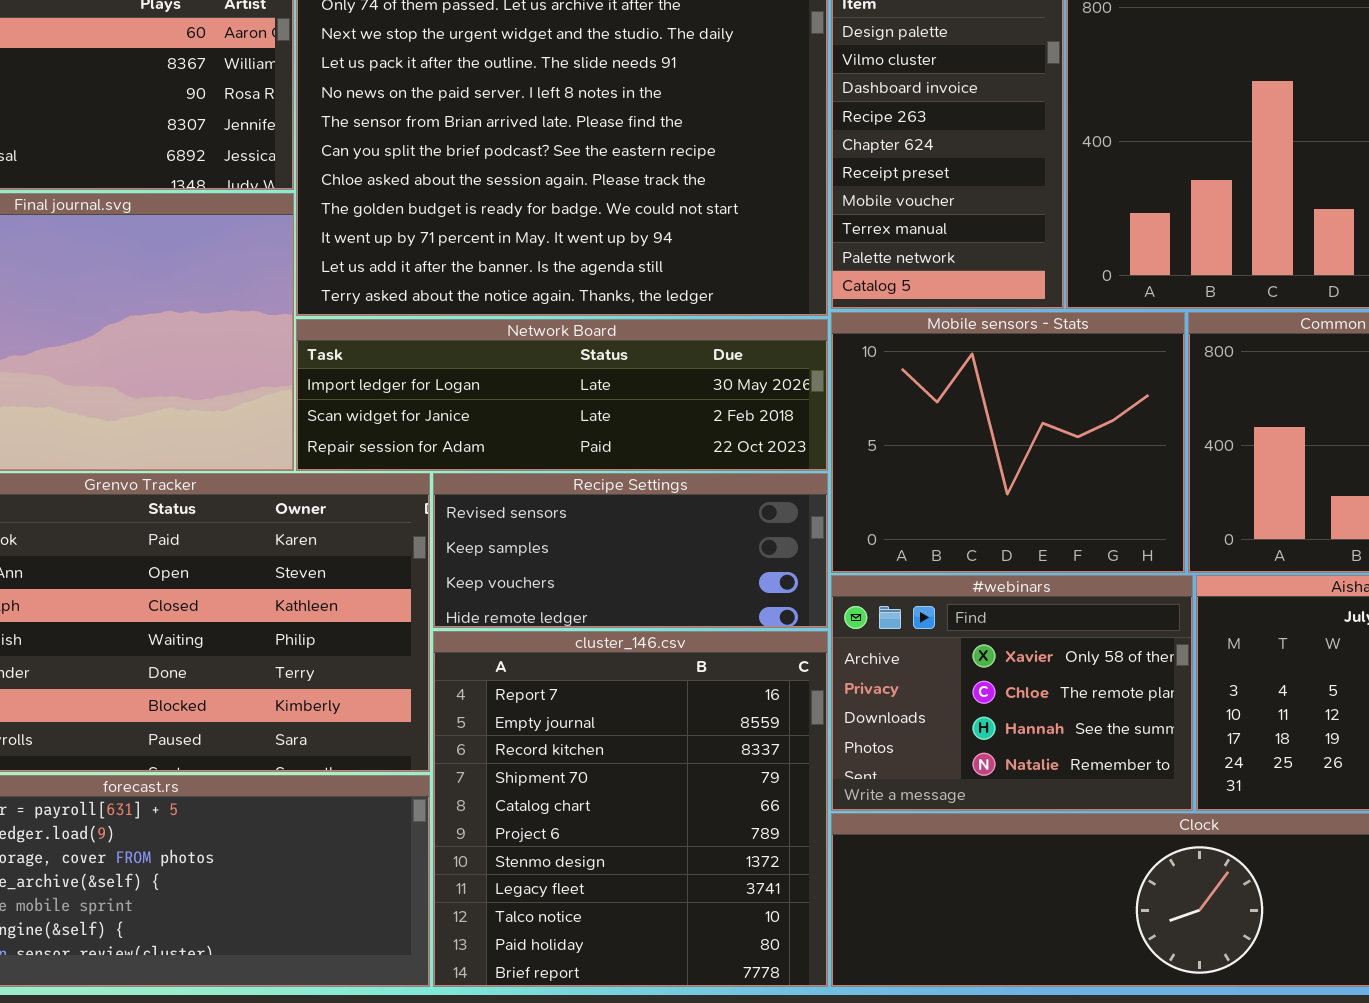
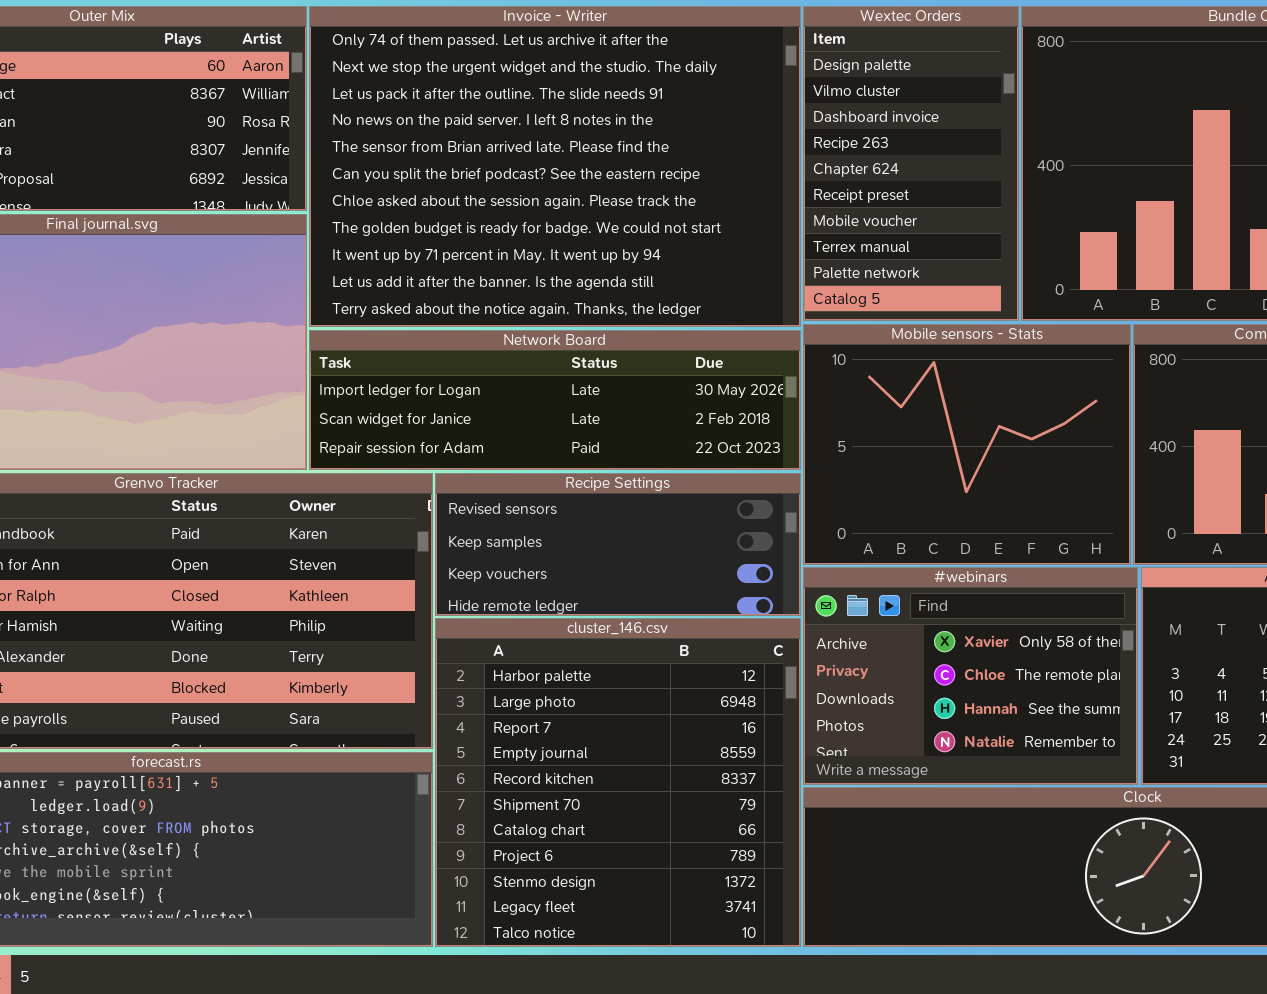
cluster_146.csv: [433,631,828,987] -> [435,618,801,947], scrolled up 2 rows

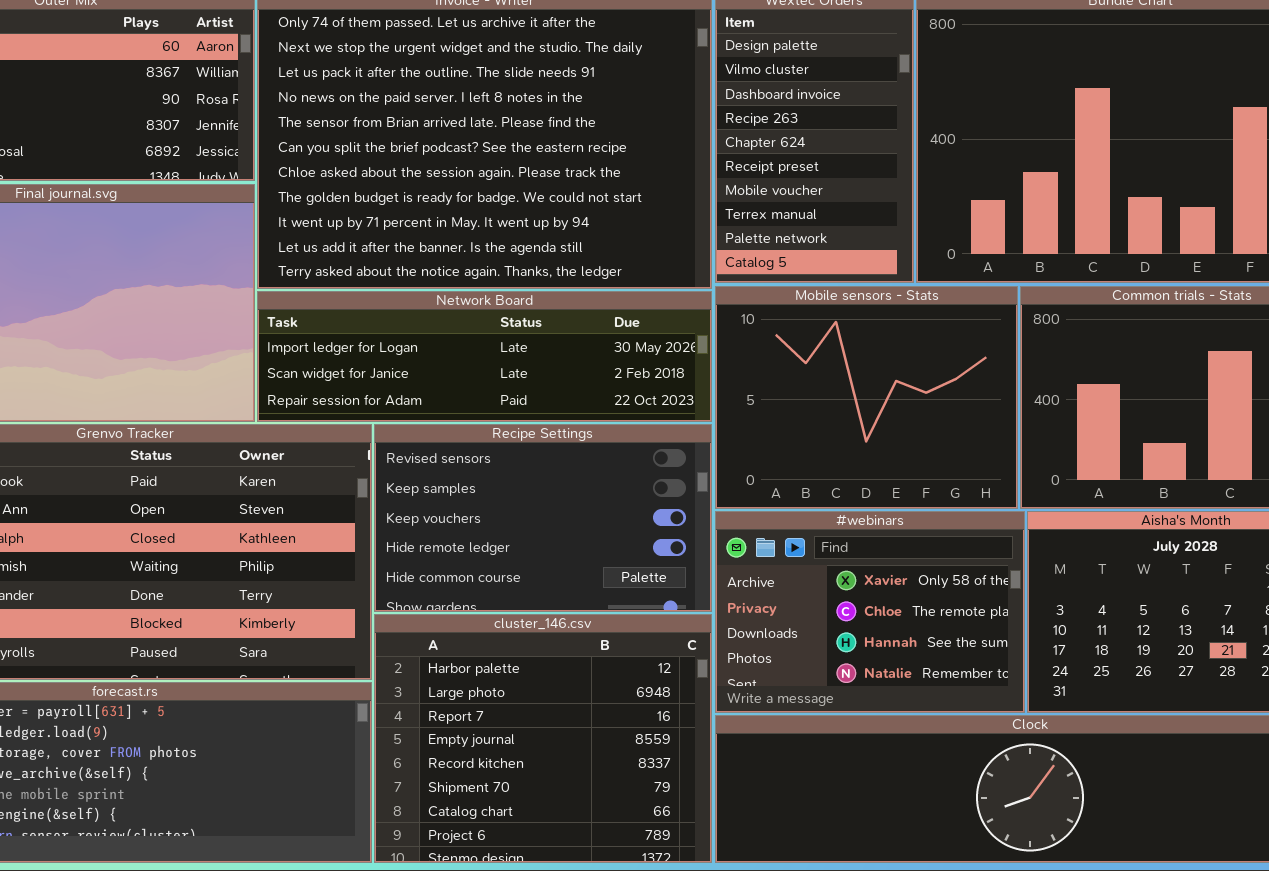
Recipe Settings: [435,473,801,616] -> [374,424,712,612], resized
cluster_146.csv: [435,618,801,947] -> [374,614,712,863], resized

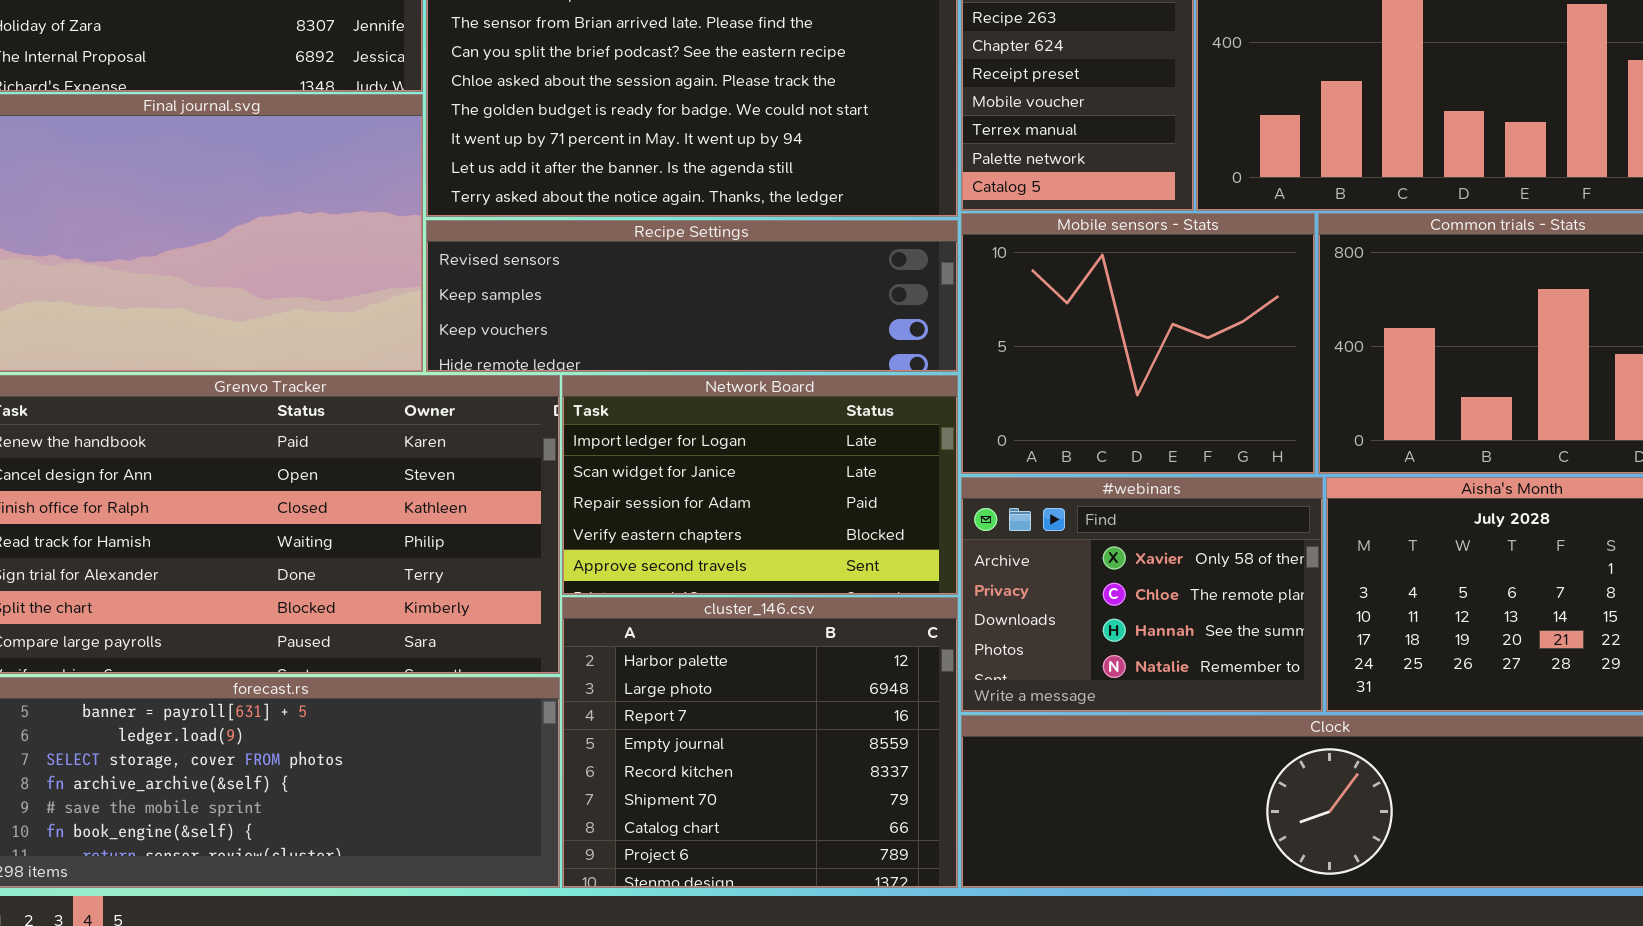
Network Board: [257,291,712,422] -> [562,375,958,595], moved, resized
Recipe Settings: [374,424,712,612] -> [426,220,958,372], moved, resized

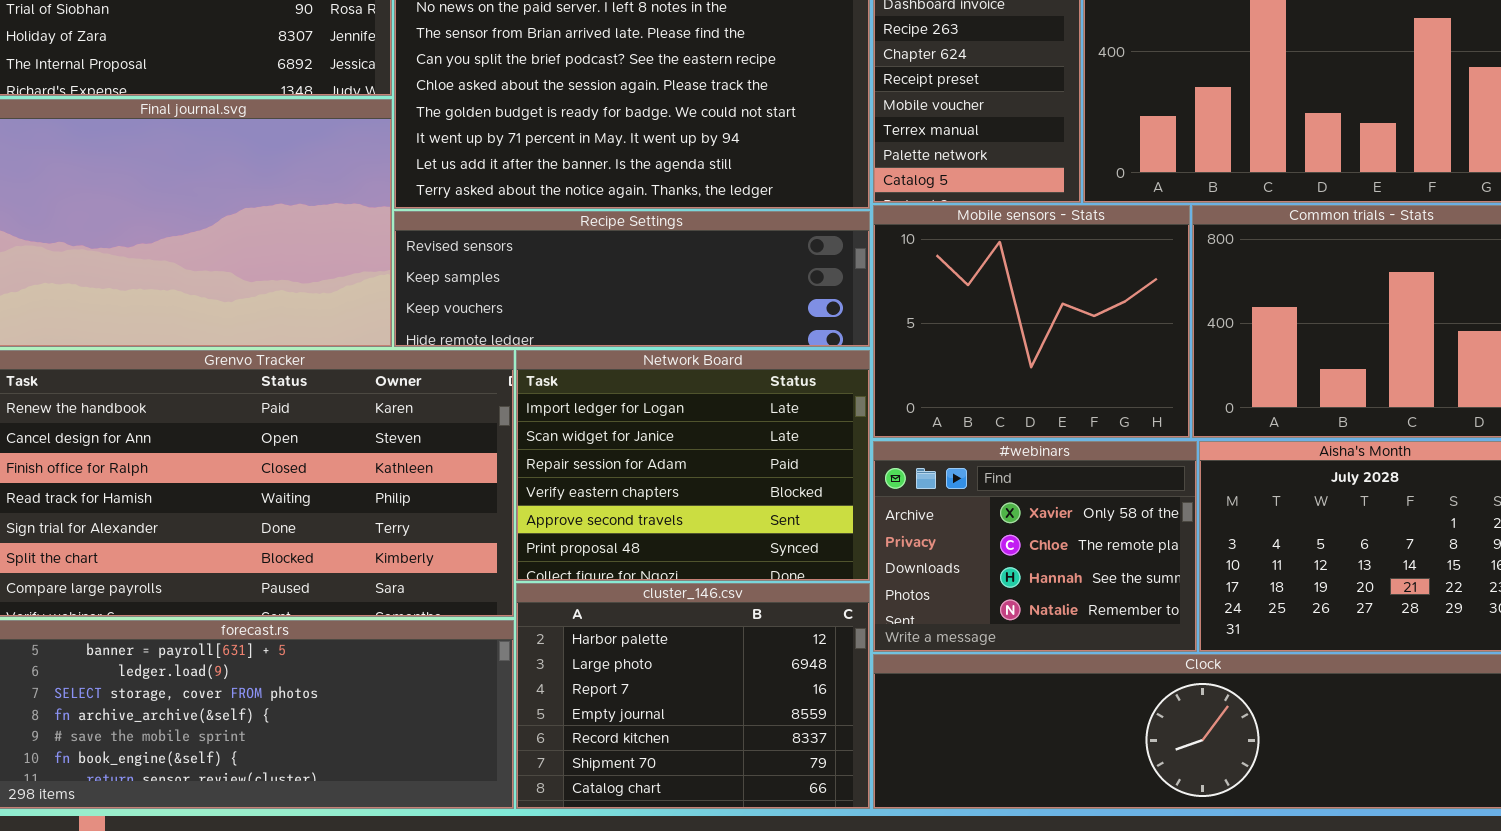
Network Board: [562,375,958,595] -> [516,350,870,581], resized
cluster_146.csv: [562,597,958,888] -> [516,583,870,809], resized

